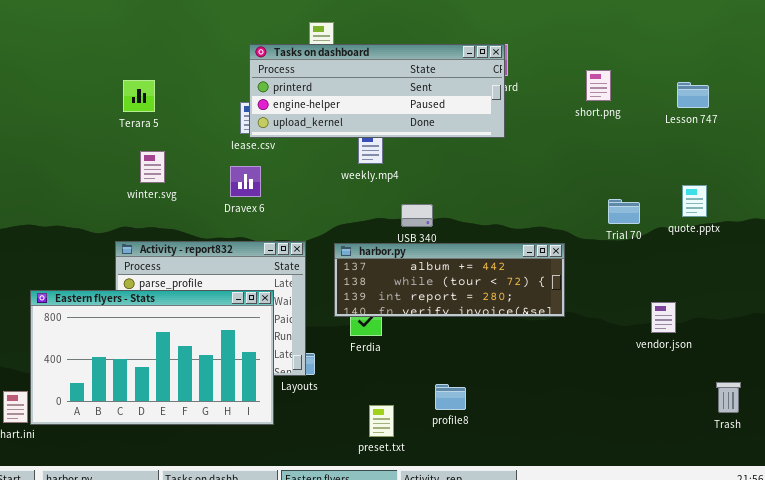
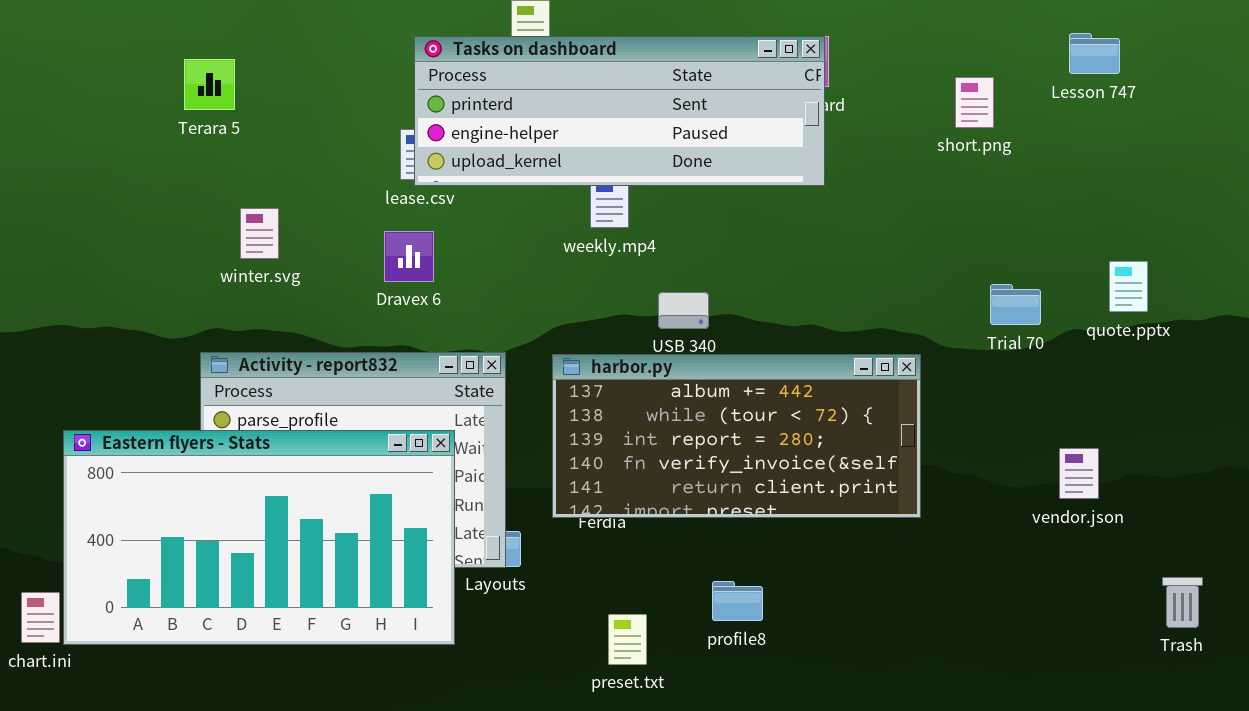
Terara 5: [123,80,155,112] -> [184,59,235,110], moved
Lesson 747: [677,82,709,108] -> [1069,33,1120,74], moved
harbor.py: [334,243,565,317] -> [552,354,921,518], resized

